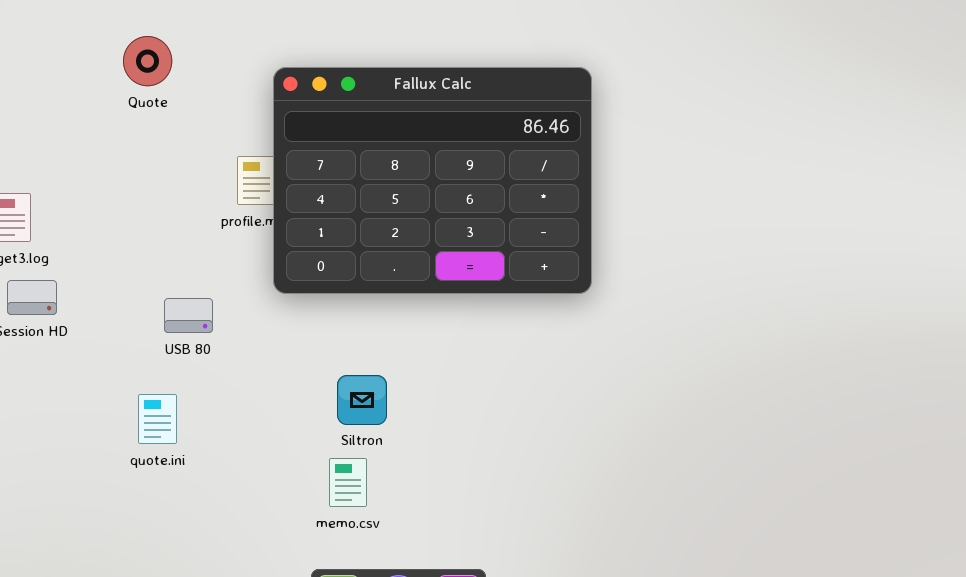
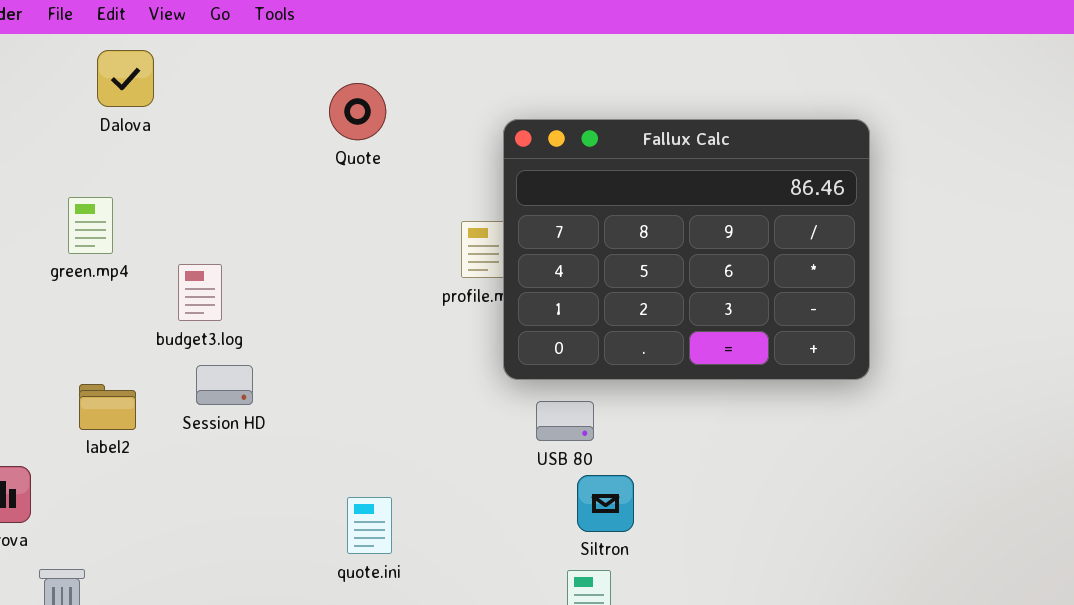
USB 80: [164,298,213,333] -> [536,401,594,441], moved

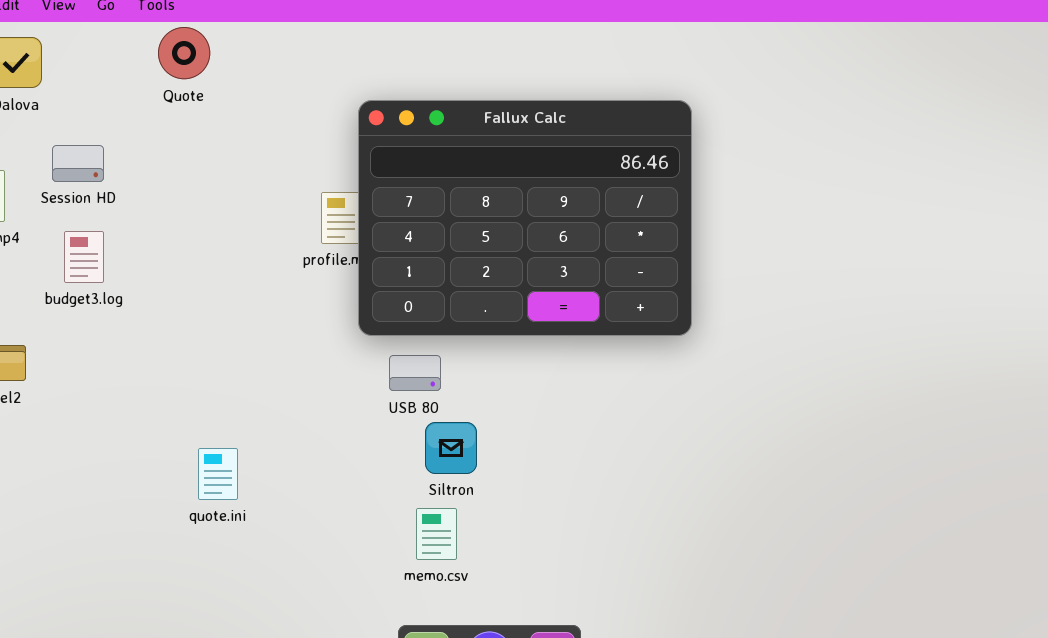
Quote: [329,83,386,140] -> [158,27,210,79], moved
Session HD: [196,365,253,405] -> [52,145,104,182], moved
quote.ini: [347,497,392,554] -> [198,448,238,500], moved

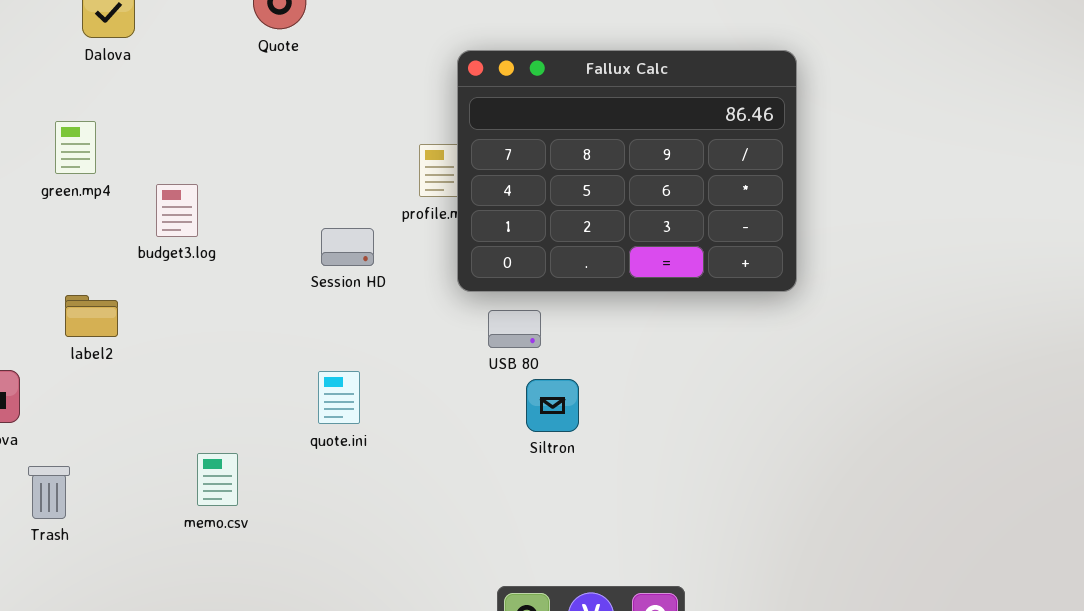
Session HD: [52,145,104,182] -> [321,228,374,266], moved
quote.ini: [198,448,238,500] -> [318,371,360,424], moved
memo.csv: [416,508,457,560] -> [197,453,238,506], moved

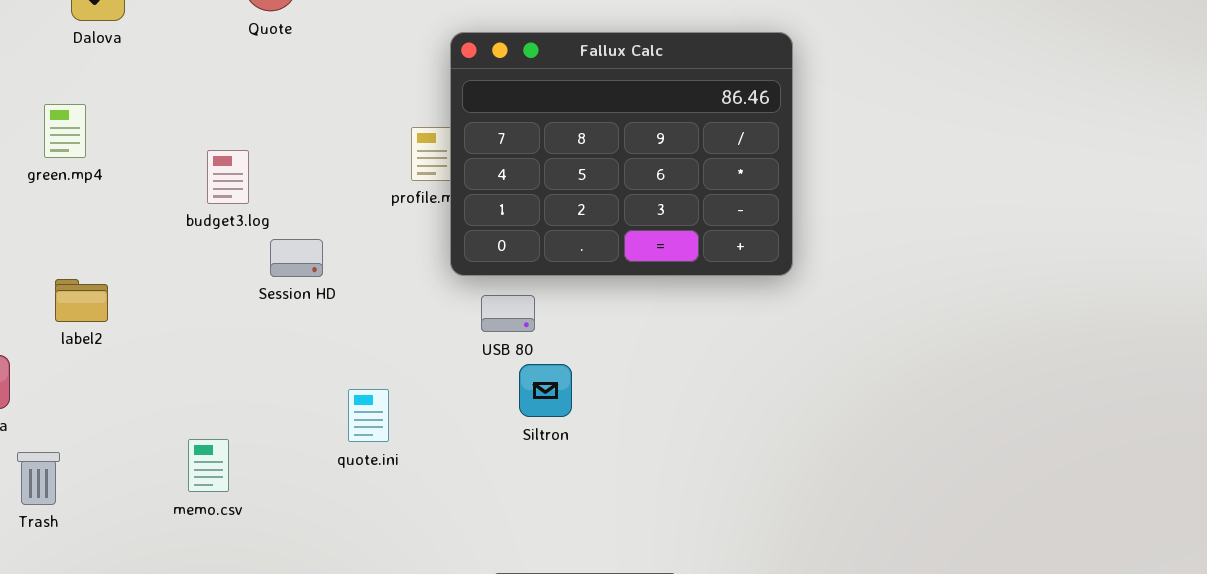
budget3.log: [156,184,198,237] -> [207,150,249,204], moved
Session HD: [321,228,374,266] -> [270,239,323,277], moved
quote.ini: [318,371,360,424] -> [348,389,389,442], moved

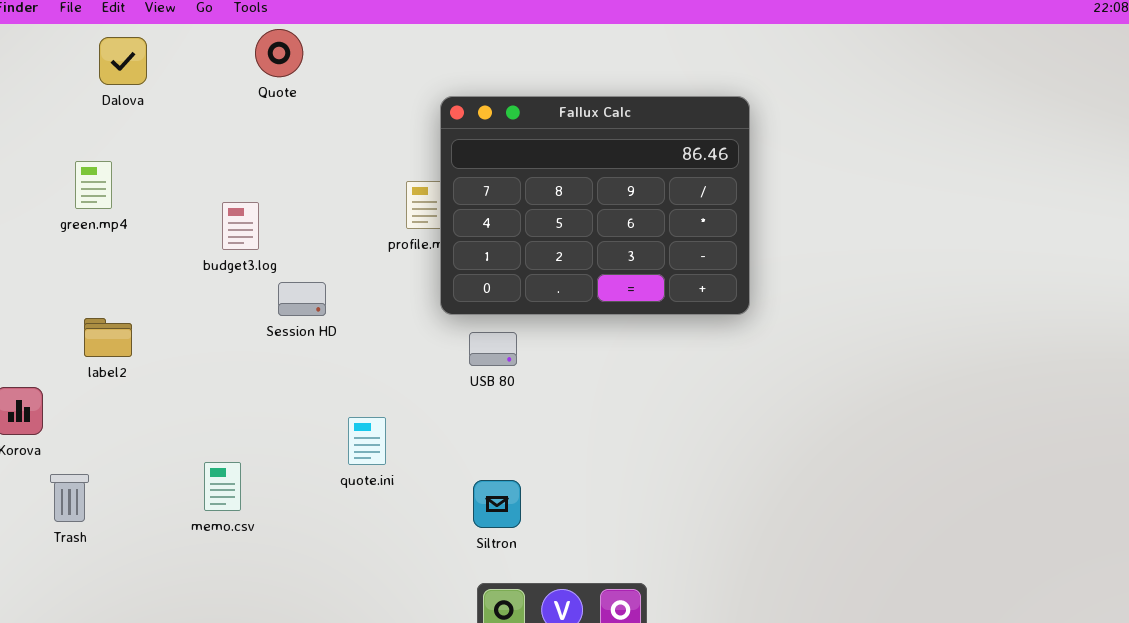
Siltron: [519,364,572,417] -> [473,480,521,528], moved

